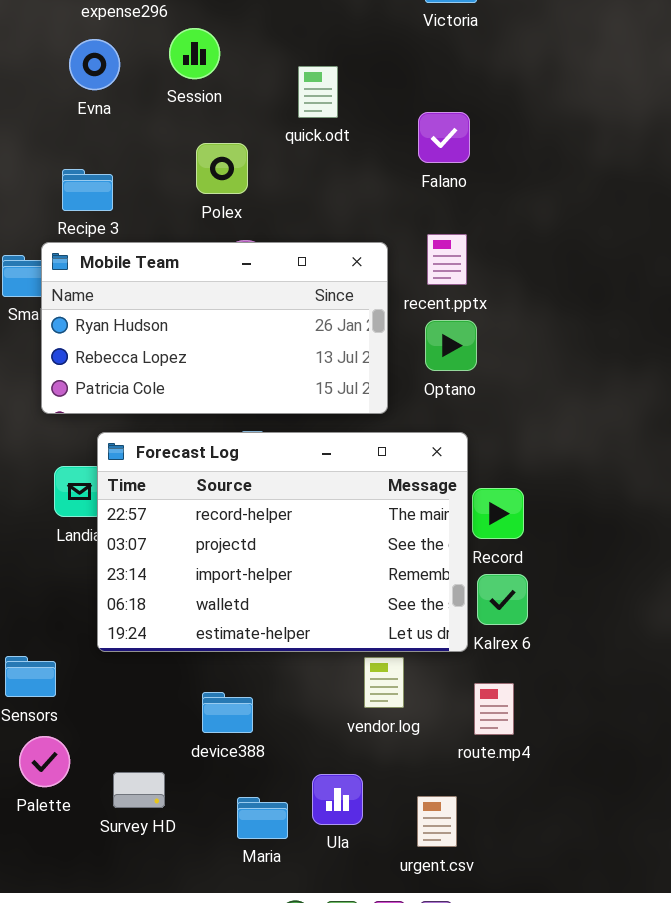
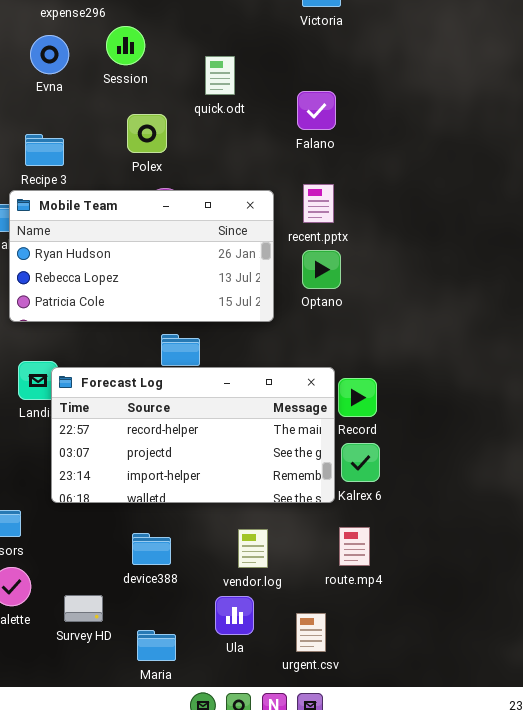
Forecast Log: [97,432,468,652] -> [51,367,335,503], resized
vendor.log: [364,657,404,708] -> [238,529,268,568], moved
Maria: [237,797,288,839] -> [137,630,176,661], moved

